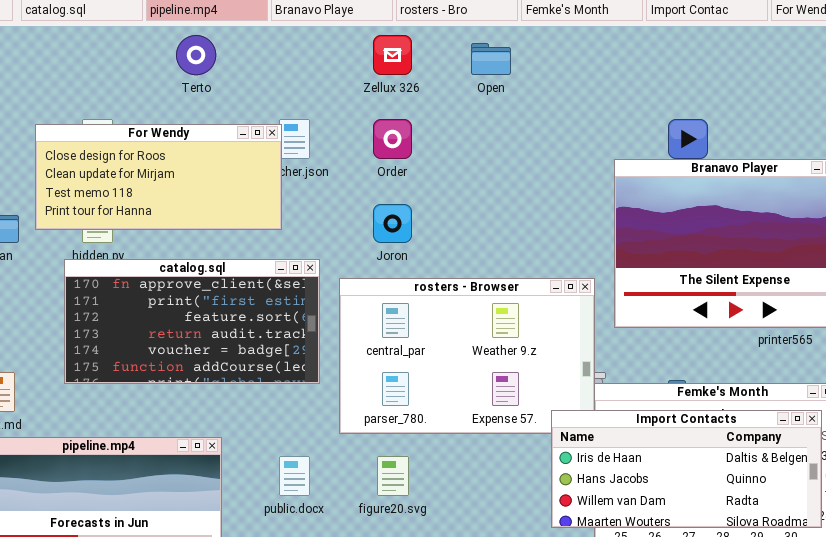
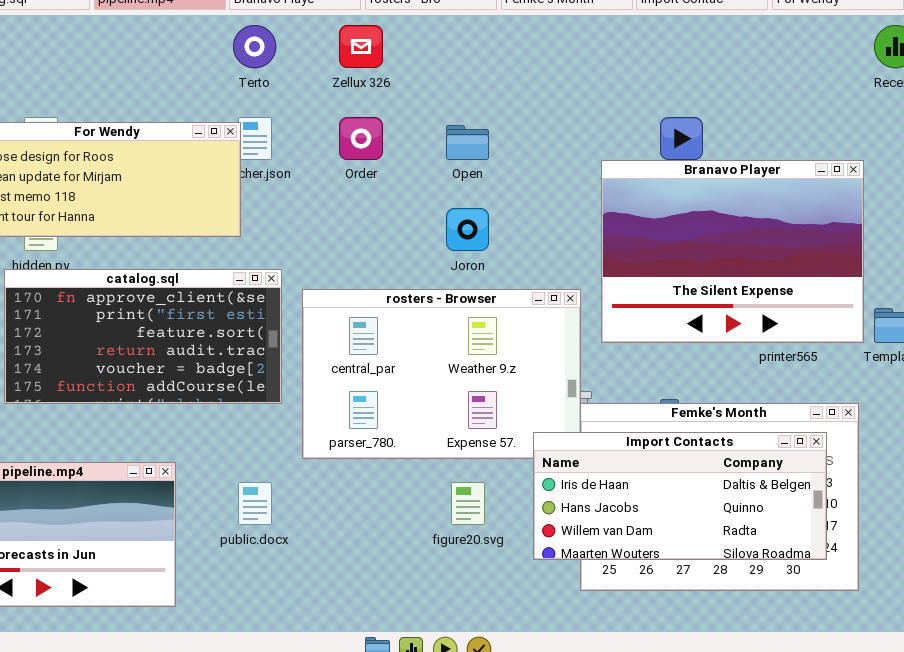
Terto: [176,35,216,75] -> [233,25,276,68], moved
Open: [471,43,511,75] -> [446,125,489,160], moved
Joron: [373,204,412,243] -> [446,208,489,251], moved
figure20.svg: [377,456,409,496] -> [451,482,485,525], moved

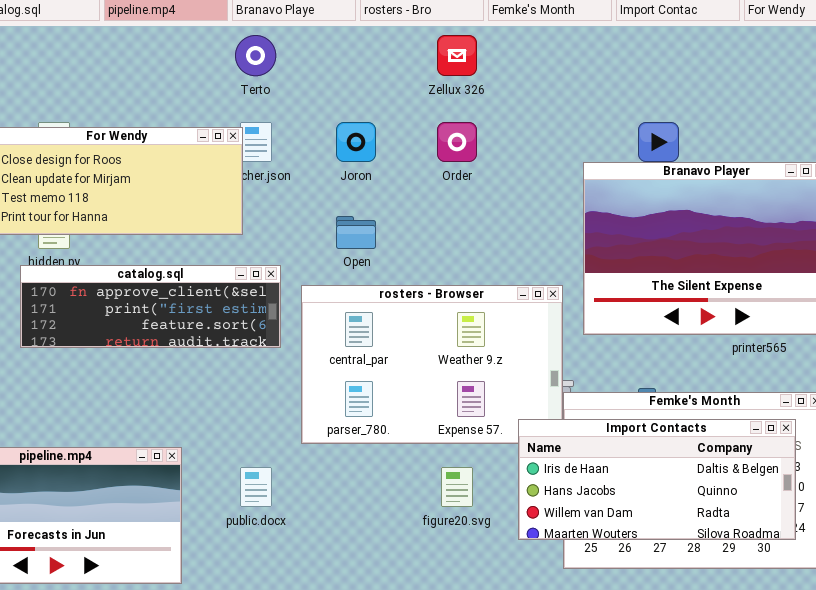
Zellux 326: [339,25,383,68] -> [437,35,477,76], moved
Order: [339,117,383,160] -> [437,122,477,162], moved
Open: [446,125,489,160] -> [336,216,376,249], moved
Joron: [446,208,489,251] -> [336,122,376,162], moved
catalog.sql: [4,269,282,404] -> [20,265,281,348], resized

